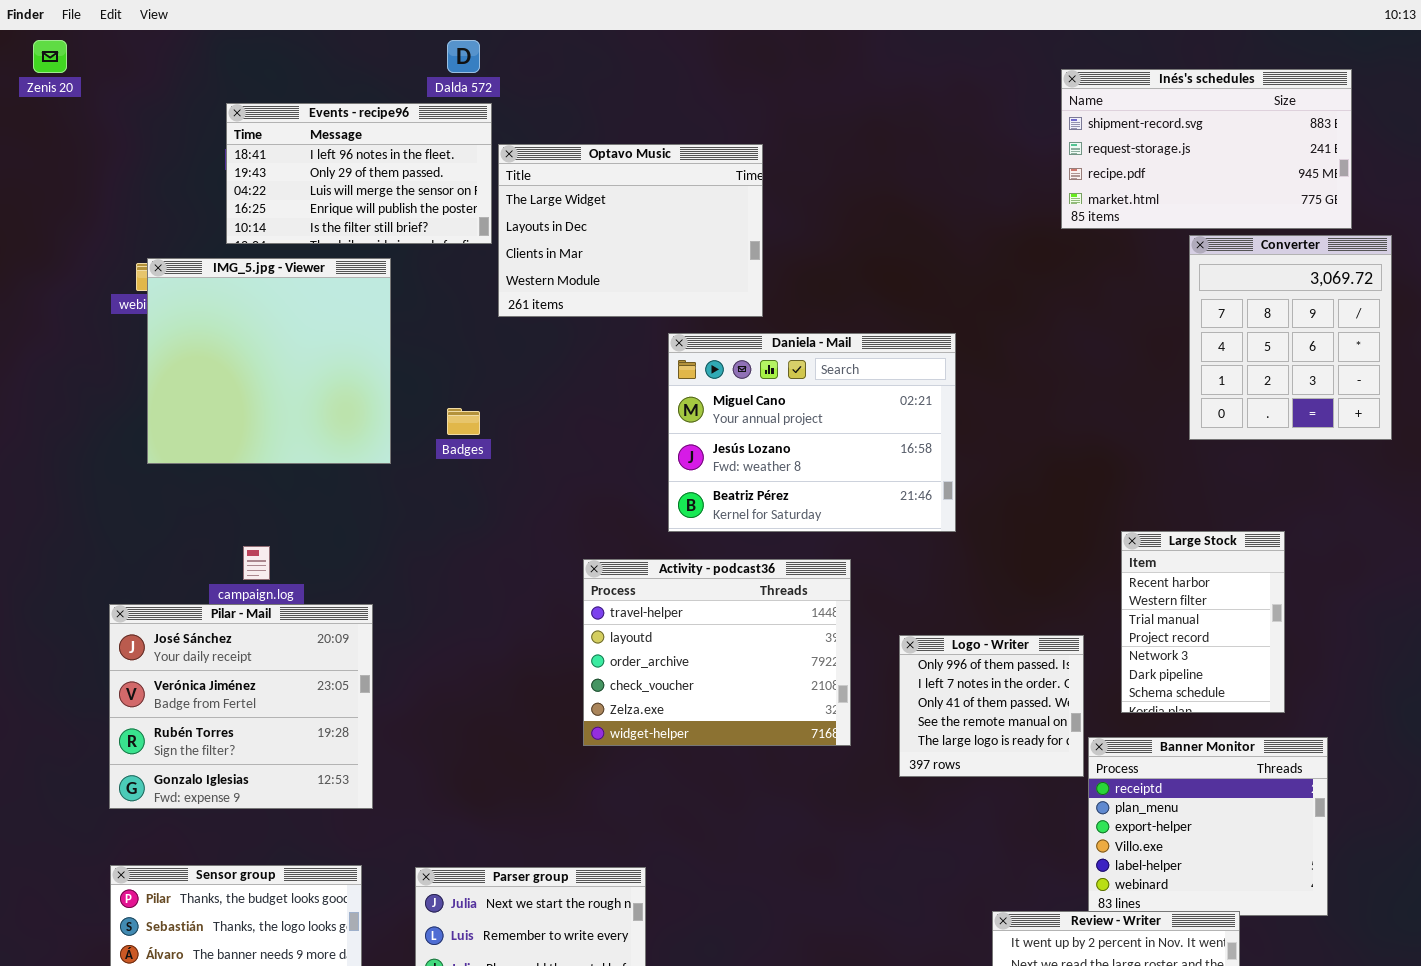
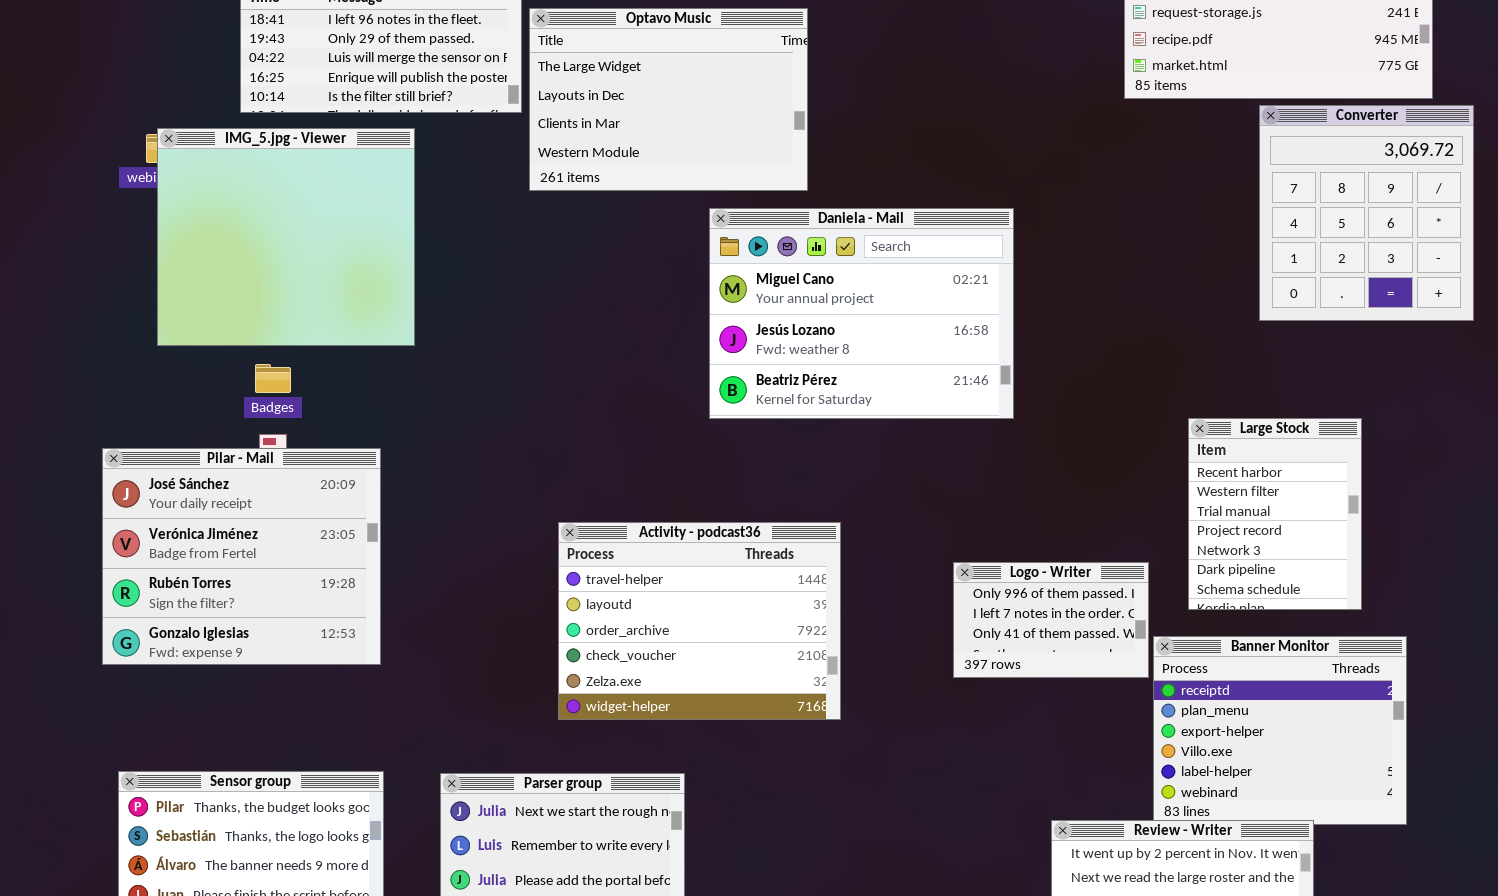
Badges: [447,408,480,435] -> [255,364,291,393], moved
Activity - podcast36: [583,559,851,746] -> [558,522,841,720], moved
Pilar - Mail: [109,604,373,809] -> [102,448,381,665], moved
Logo - Writer: [899,635,1084,777] -> [953,562,1149,678], resized

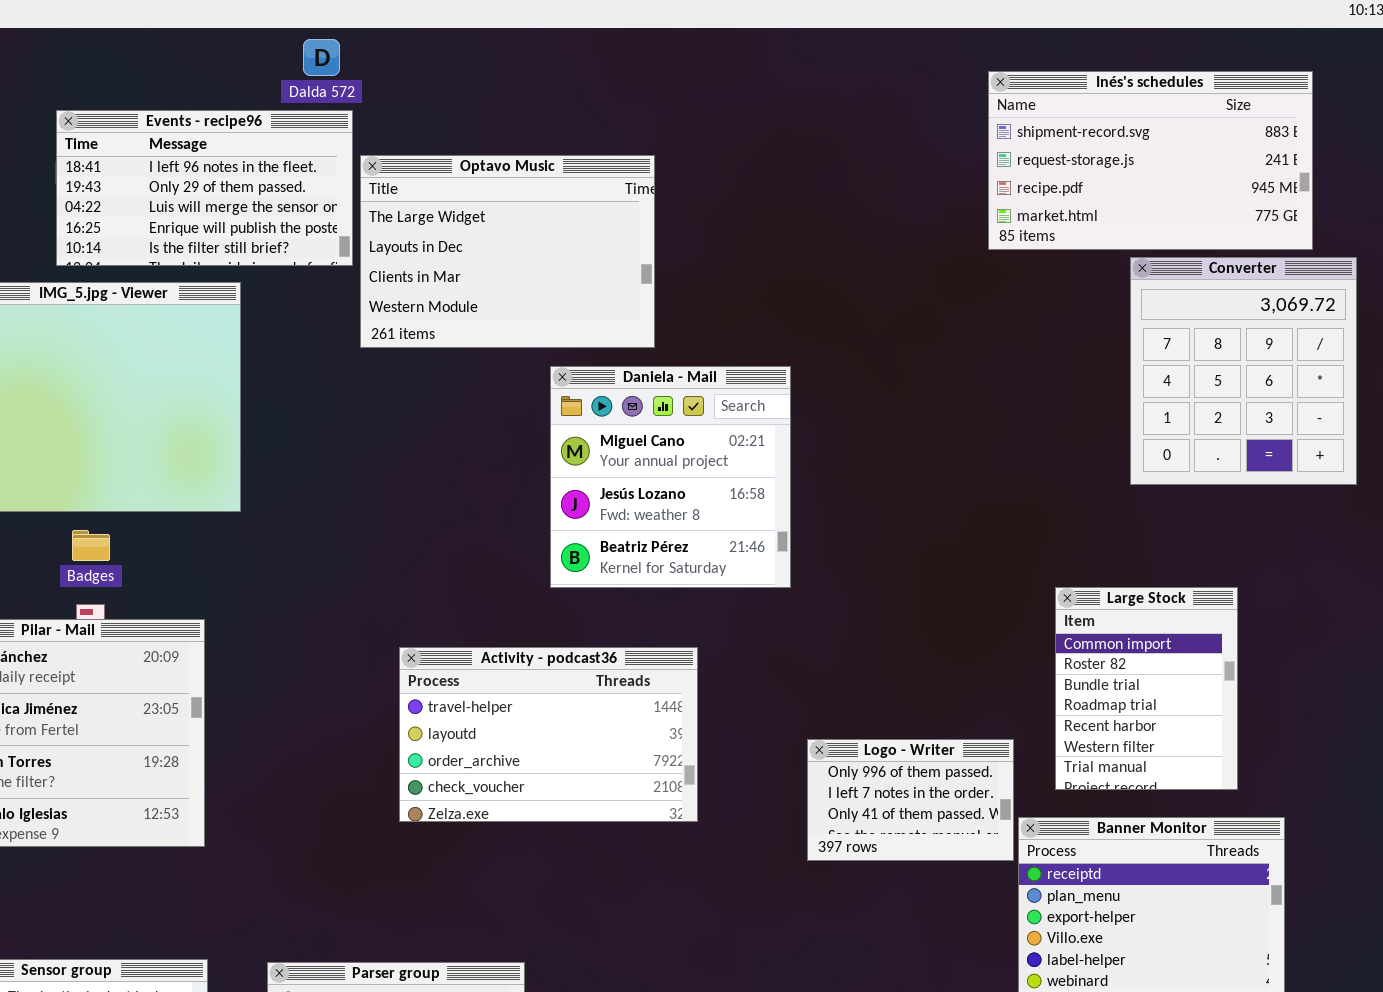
Daniela - Mail: [709,208,1014,419] -> [550,366,791,588], resized
Large Stock: [1188,418,1362,610] -> [1055,587,1238,790], scrolled up 4 rows
Activity - podcast36: [558,522,841,720] -> [399,647,698,822], moved, resized

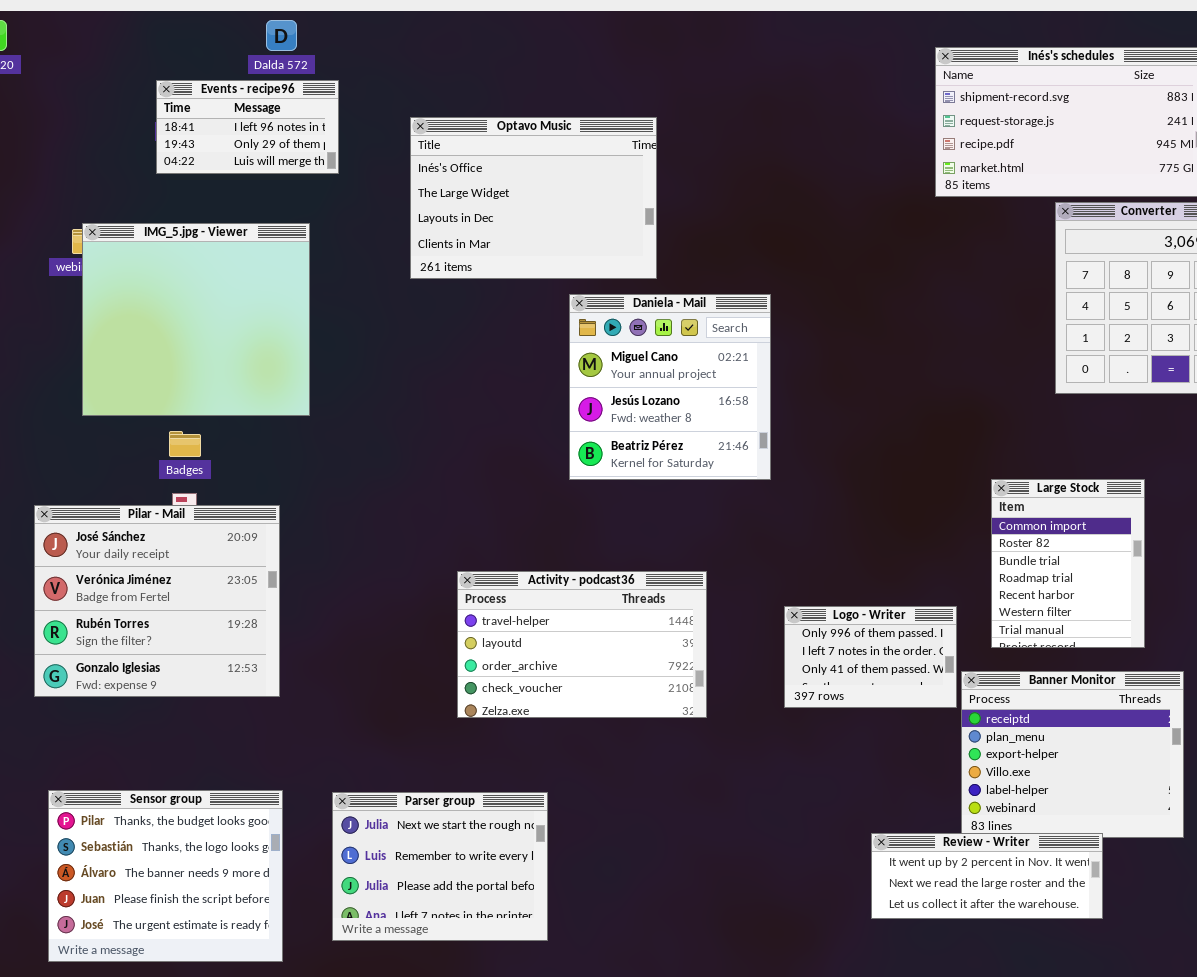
Dalda 572: [303,39,340,76] -> [266,20,297,51], moved
Events - recipe96: [56,110,353,266] -> [156,80,339,174], resized
Optavo Music: [360,155,655,348] -> [410,117,657,279], scrolled up 1 row
Activity - podcast36: [399,647,698,822] -> [457,571,707,718], moved

